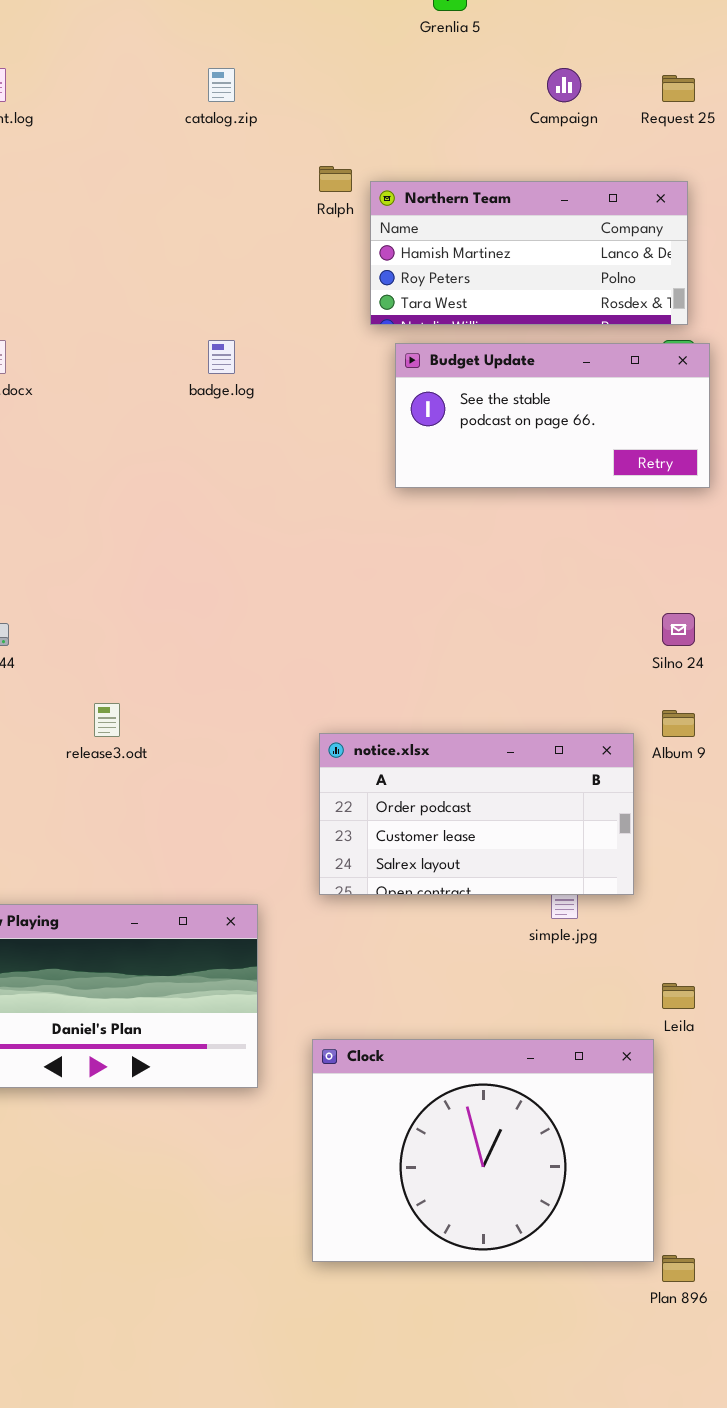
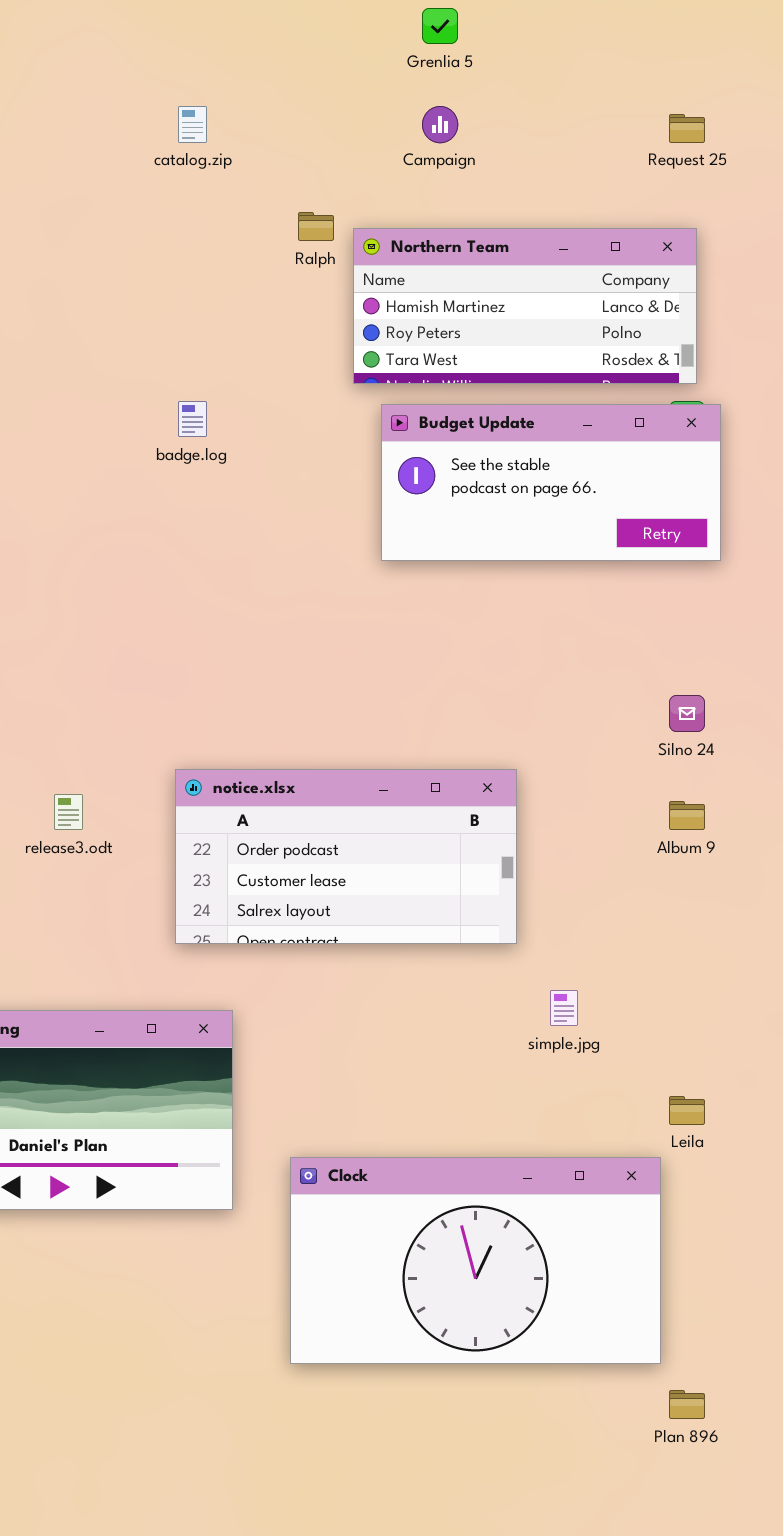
Campaign: [547,68,581,102] -> [422,106,458,143], moved
notice.xlsx: [319,733,634,895] -> [175,769,517,944], moved
Clock: [312,1039,654,1262] -> [290,1157,661,1364], resized

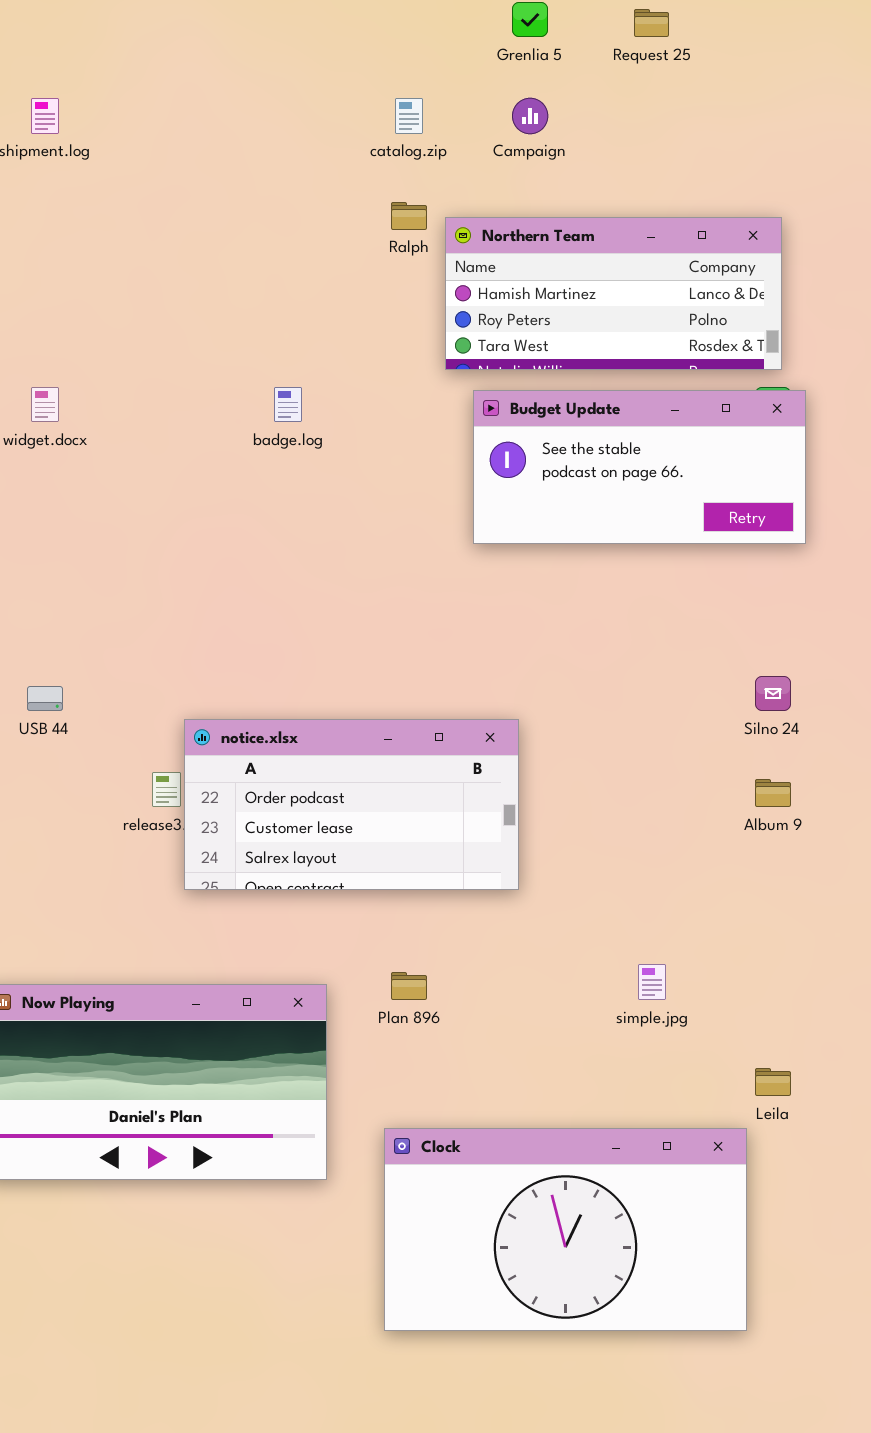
catalog.zip: [178,106,207,143] -> [395,98,423,134], moved
Request 25: [669,114,705,143] -> [634,9,669,37], moved
notice.xlsx: [175,769,517,944] -> [184,719,519,890], moved
Plan 896: [669,1390,705,1419] -> [391,972,427,1000], moved

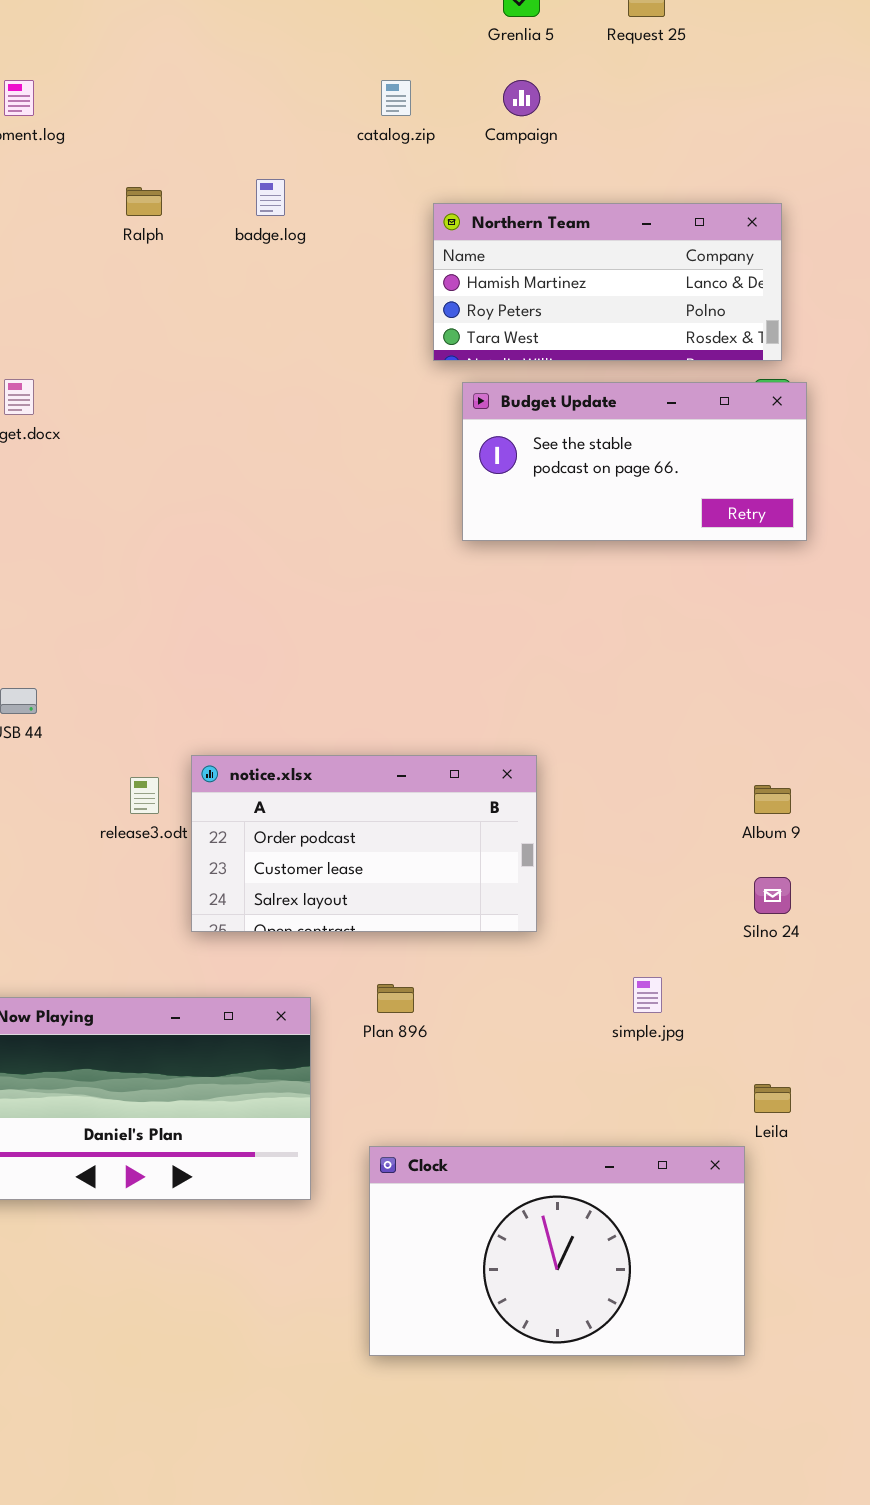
Ralph: [391,202,427,230] -> [126,187,162,216], moved
badge.log: [274,387,302,422] -> [256,179,285,216], moved
Silno 24: [755,676,791,711] -> [754,877,791,914], moved
notice.xlsx: [184,719,519,890] -> [191,755,537,932], moved

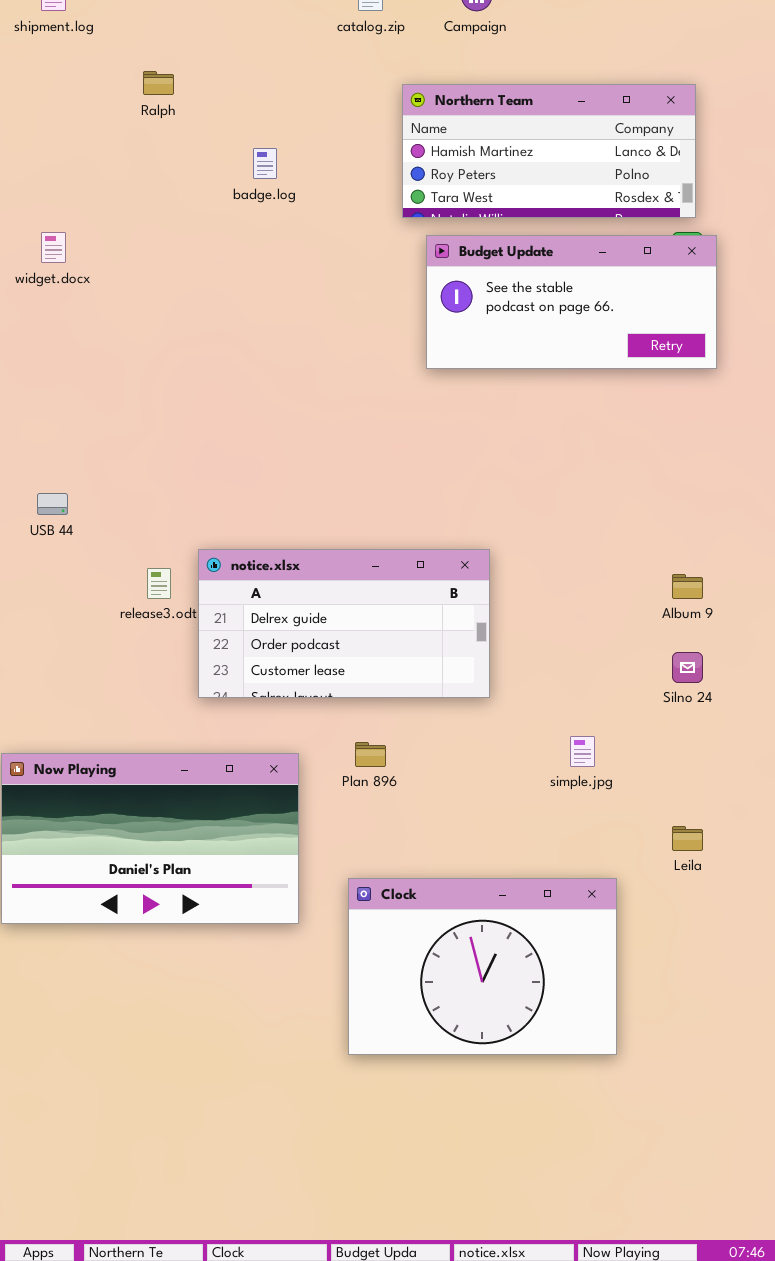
badge.log: [256,179,285,216] -> [253,148,277,179], moved
notice.xlsx: [191,755,537,932] -> [198,549,490,698], scrolled up 1 row
Clock: [369,1146,745,1356] -> [348,878,617,1055], resized

